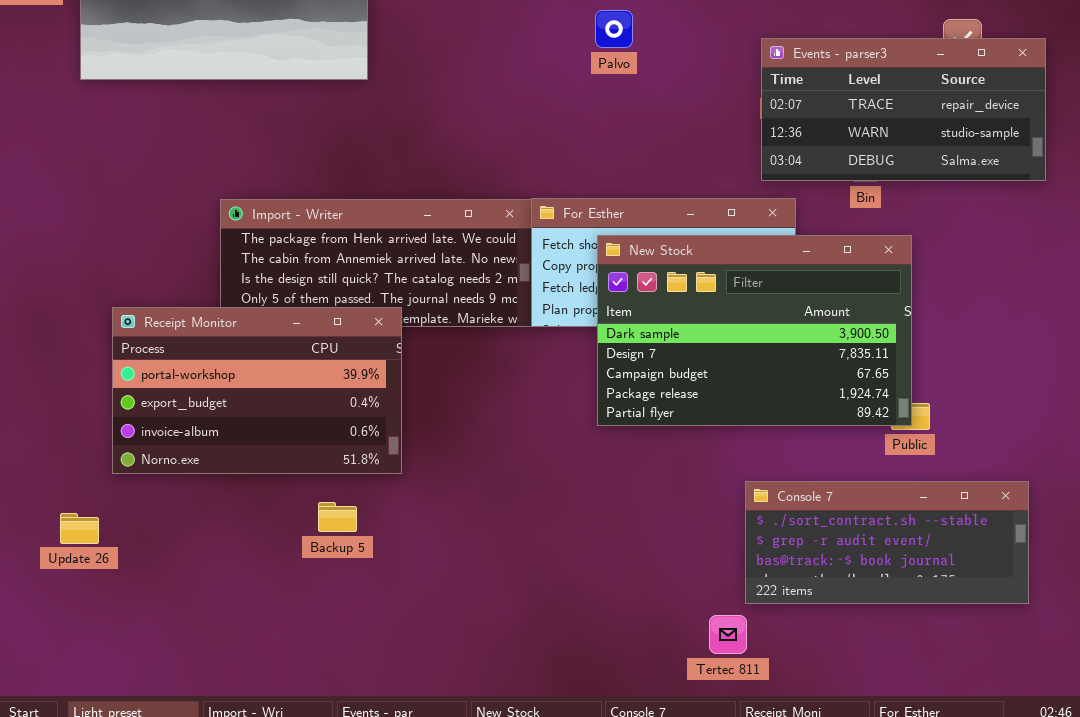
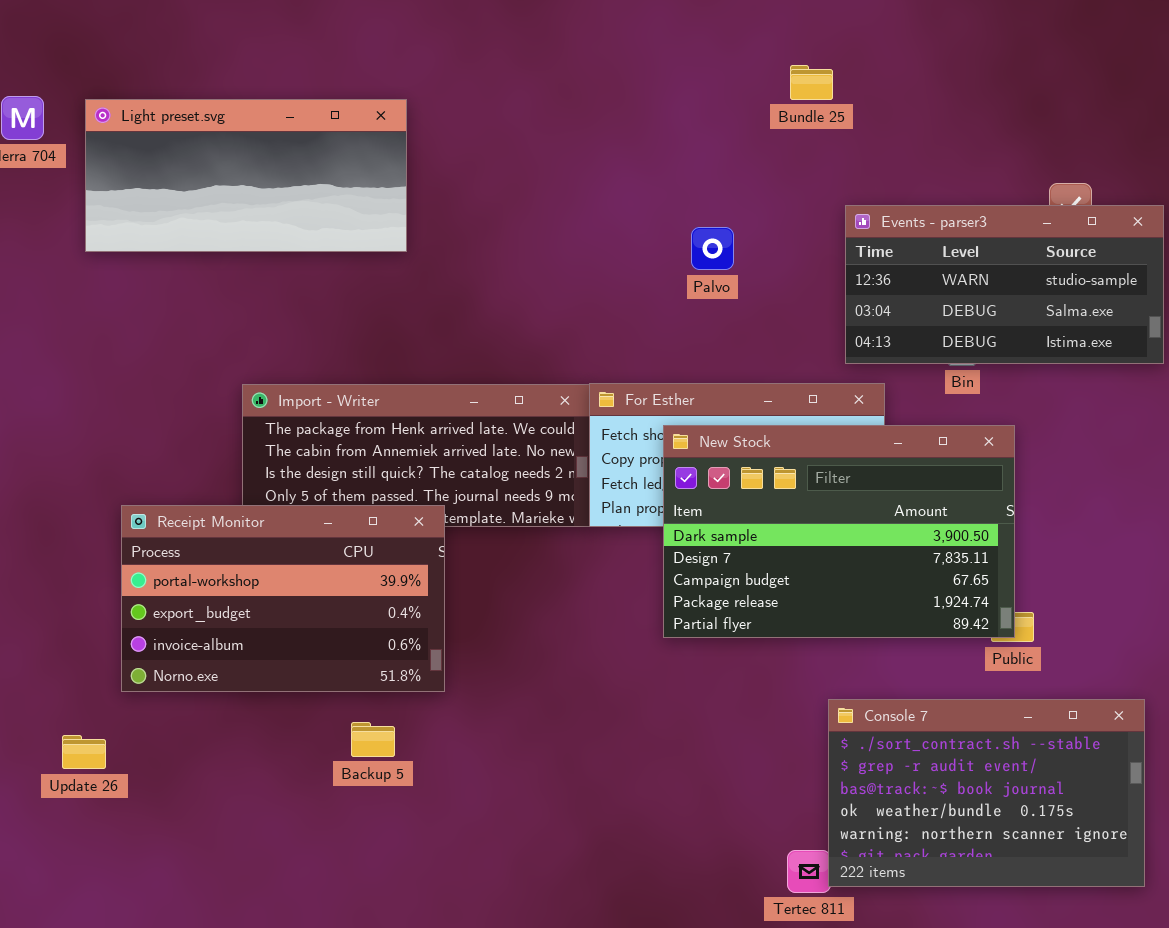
Palvo: [595,10,633,48] -> [691,227,734,270], moved
Events - parser3: [761,38,1046,181] -> [845,205,1164,364], scrolled down 1 row
Console 7: [745,481,1029,604] -> [828,699,1145,887], resized

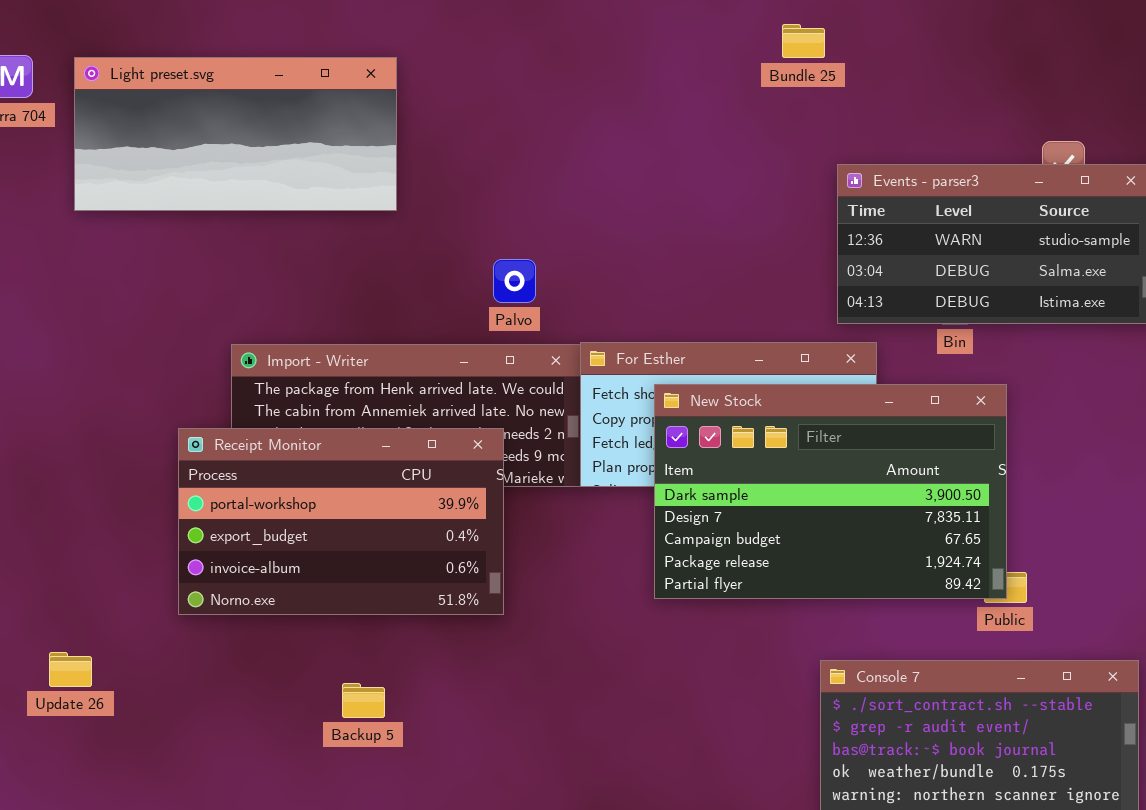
Palvo: [691,227,734,270] -> [493,259,536,303], moved
Receipt Monitor: [121,505,445,692] -> [178,428,504,615], moved
Update 26: [62,735,106,769] -> [49,652,92,687], moved

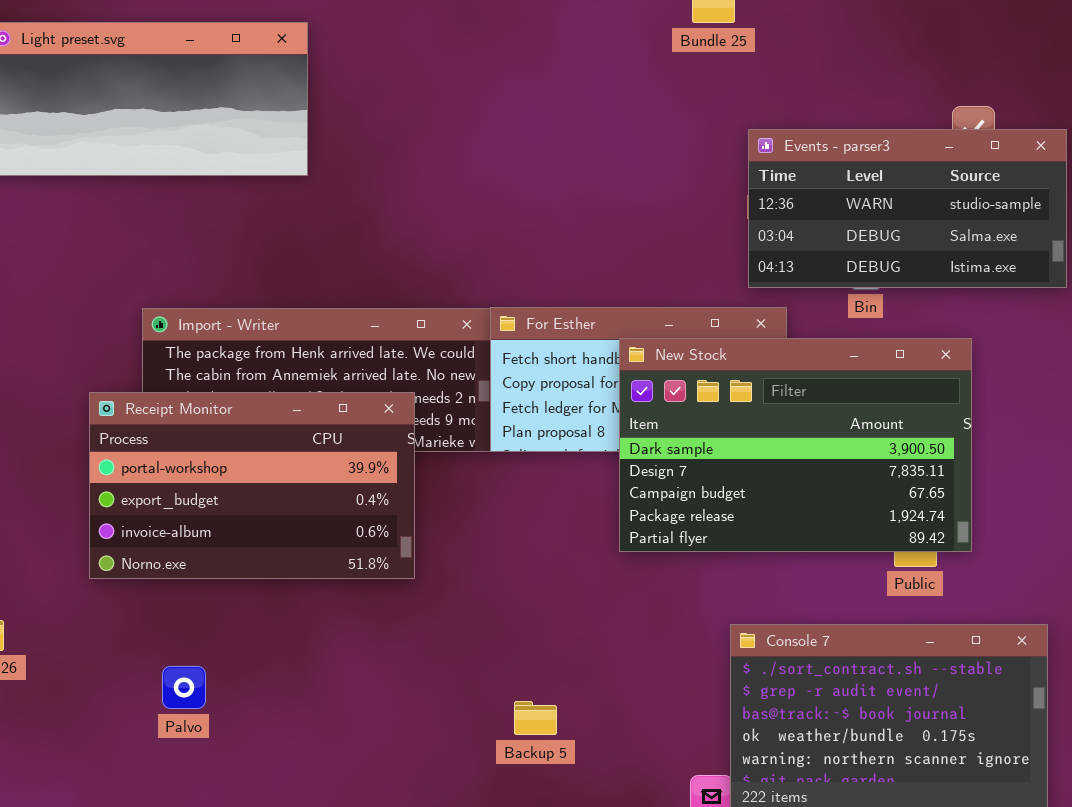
Palvo: [493,259,536,303] -> [162,666,206,709], moved
New Stock: [654,384,1007,599] -> [619,338,972,552], moved
Backup 5: [342,683,385,718] -> [514,701,557,735], moved

